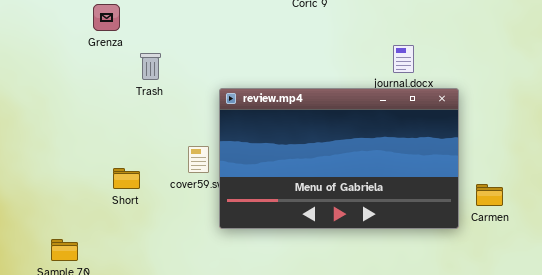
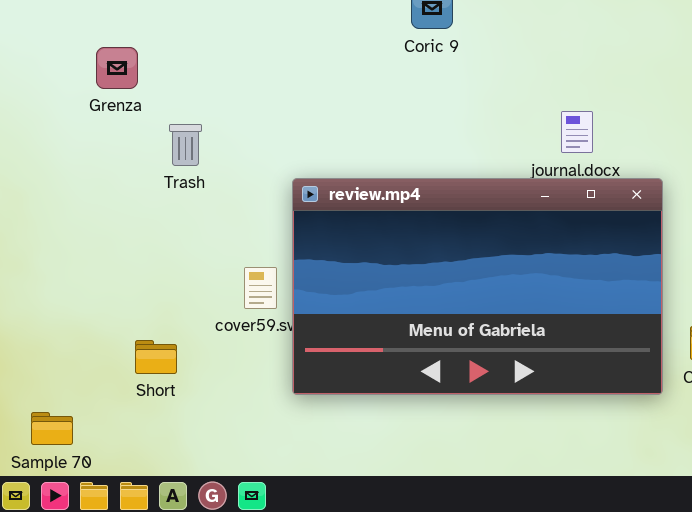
Short: [113,168,140,189] -> [135,340,177,374], moved

